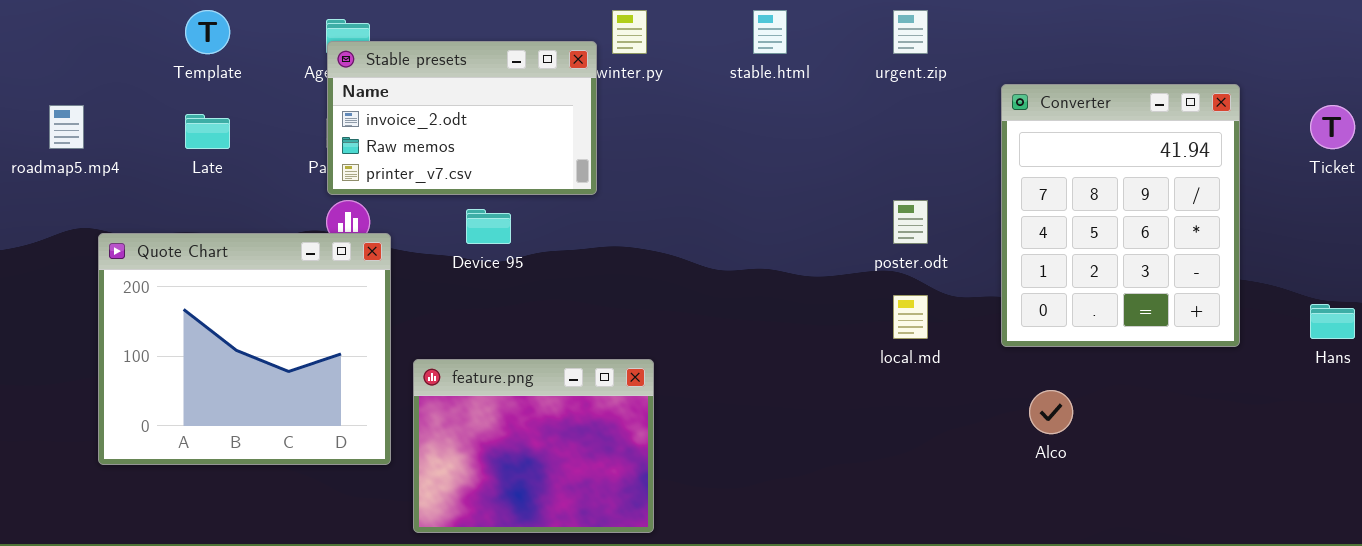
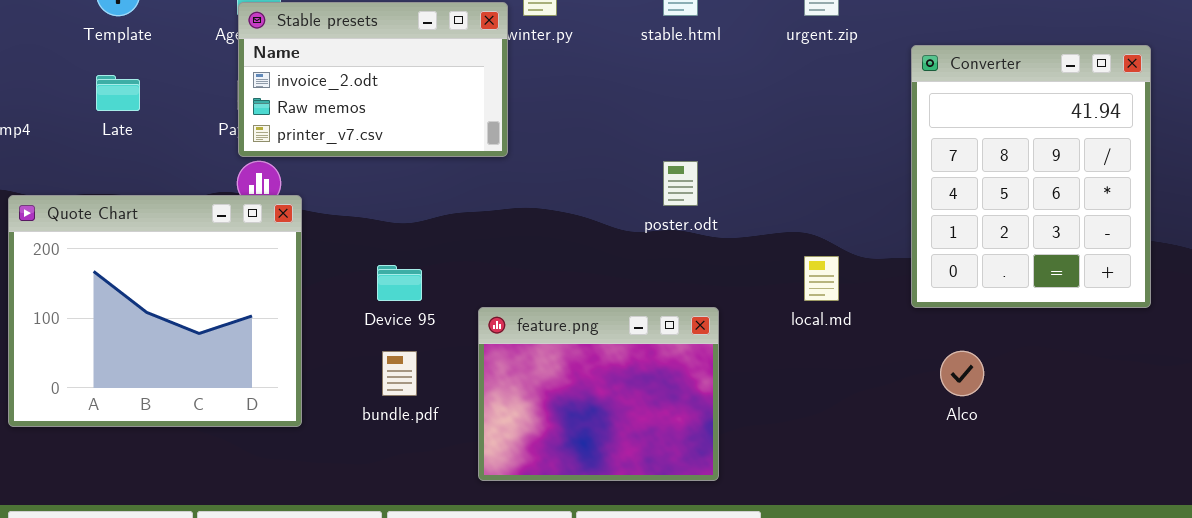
poster.odt: [893,200,928,244] -> [663,161,698,206], moved
Device 95: [466,209,511,244] -> [377,265,422,301], moved
feature.png: [413,359,654,533] -> [478,307,719,481], moved

